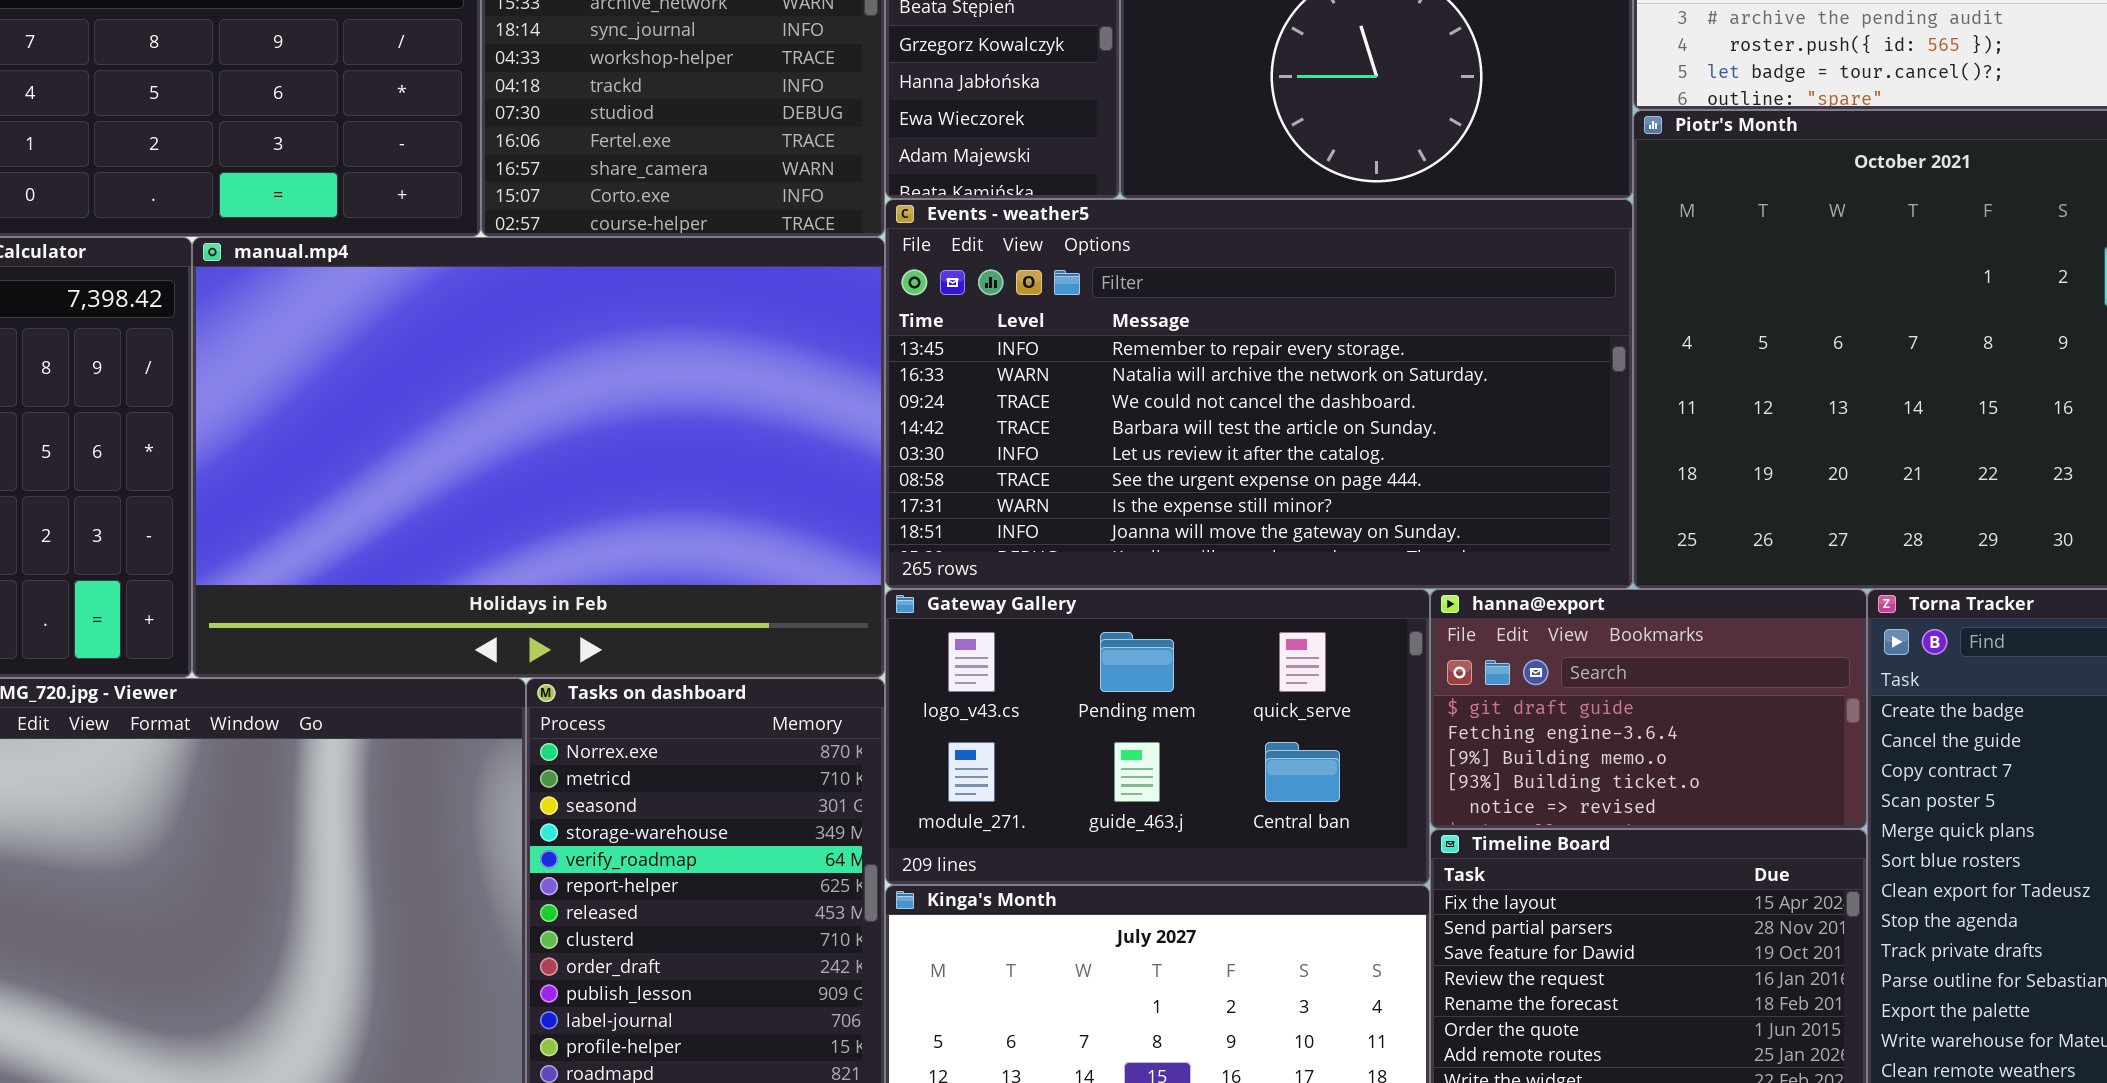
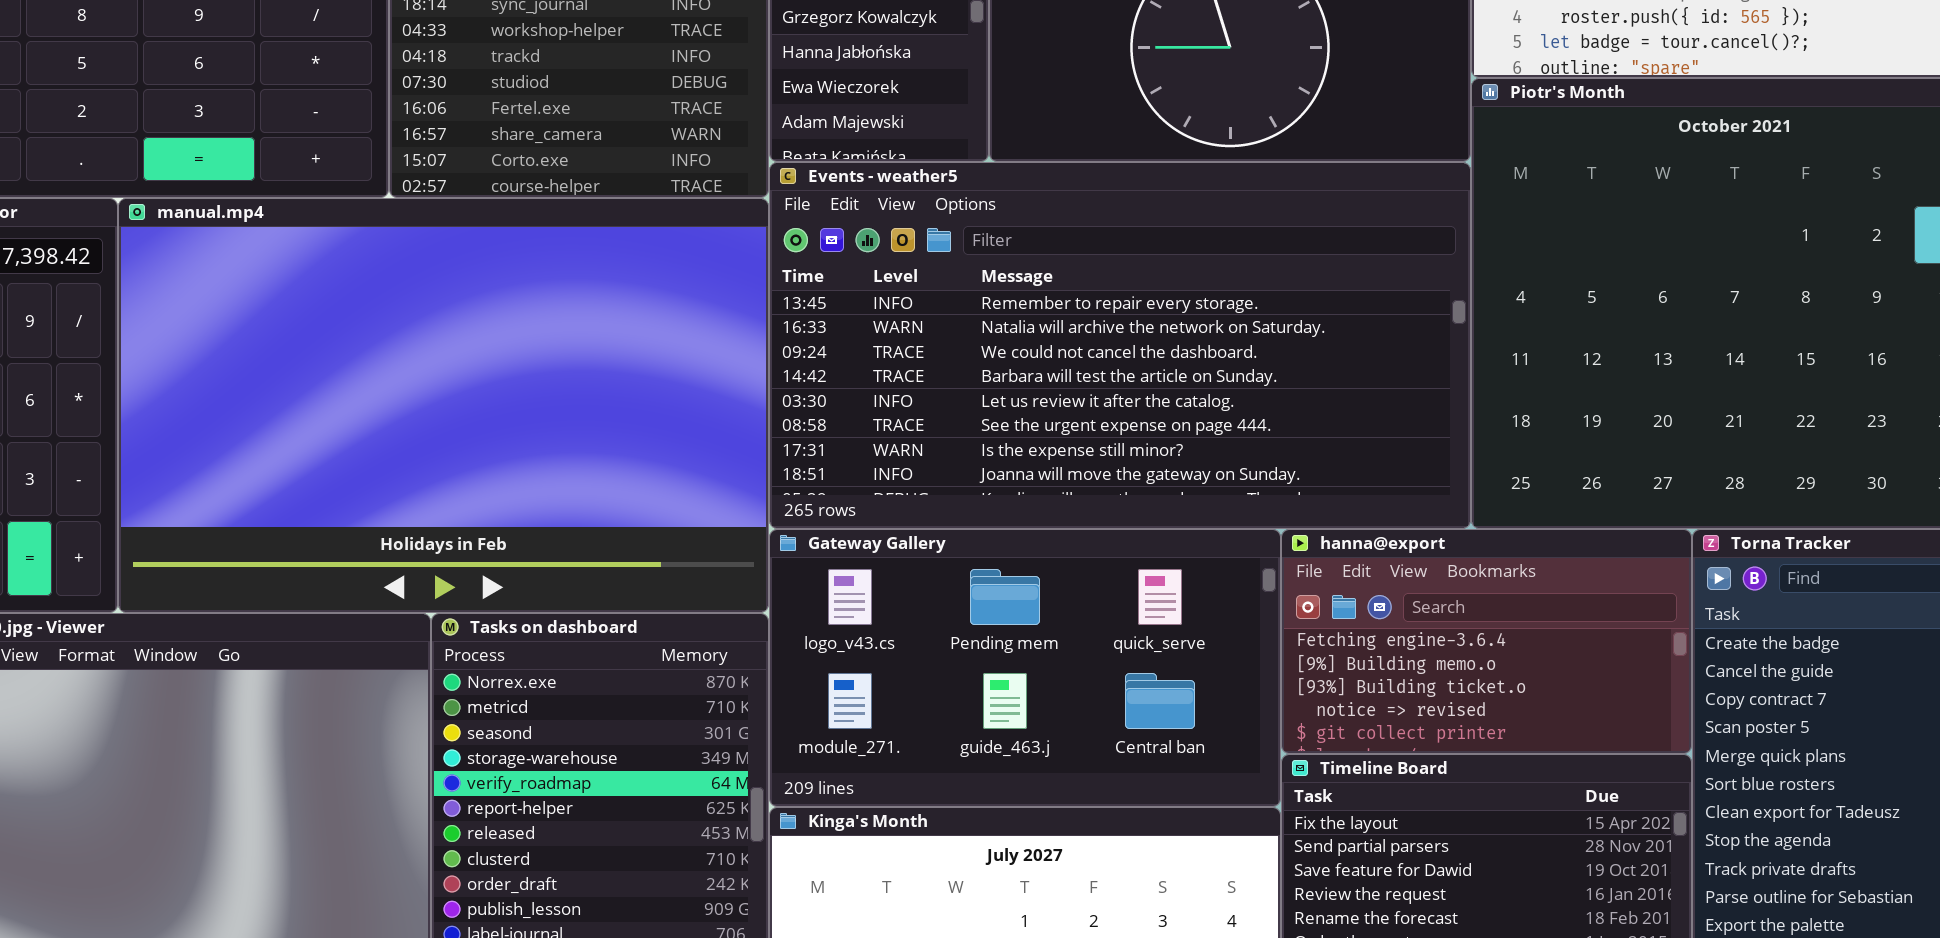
hanna@export: [1430,589,1867,829] -> [1281,529,1692,754], scrolled down 1 row

